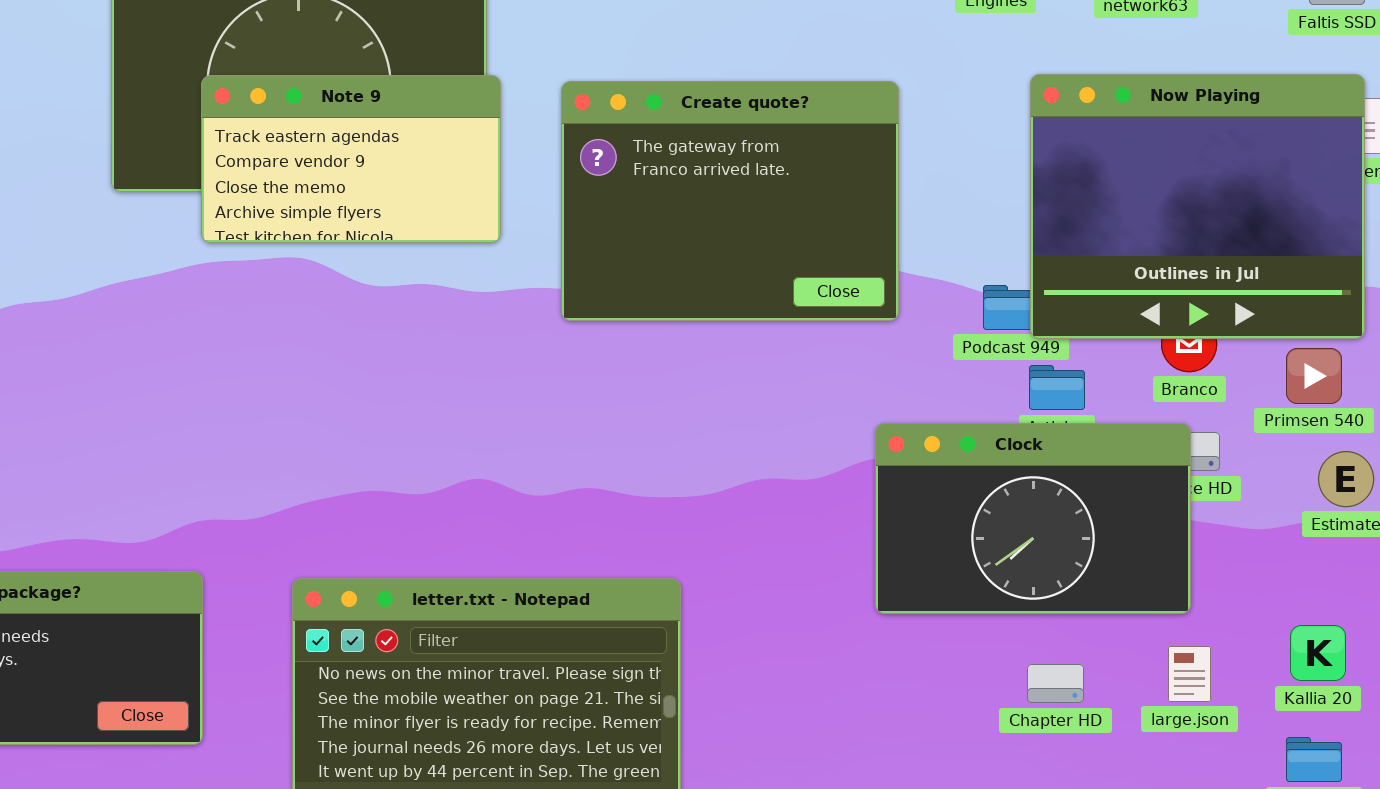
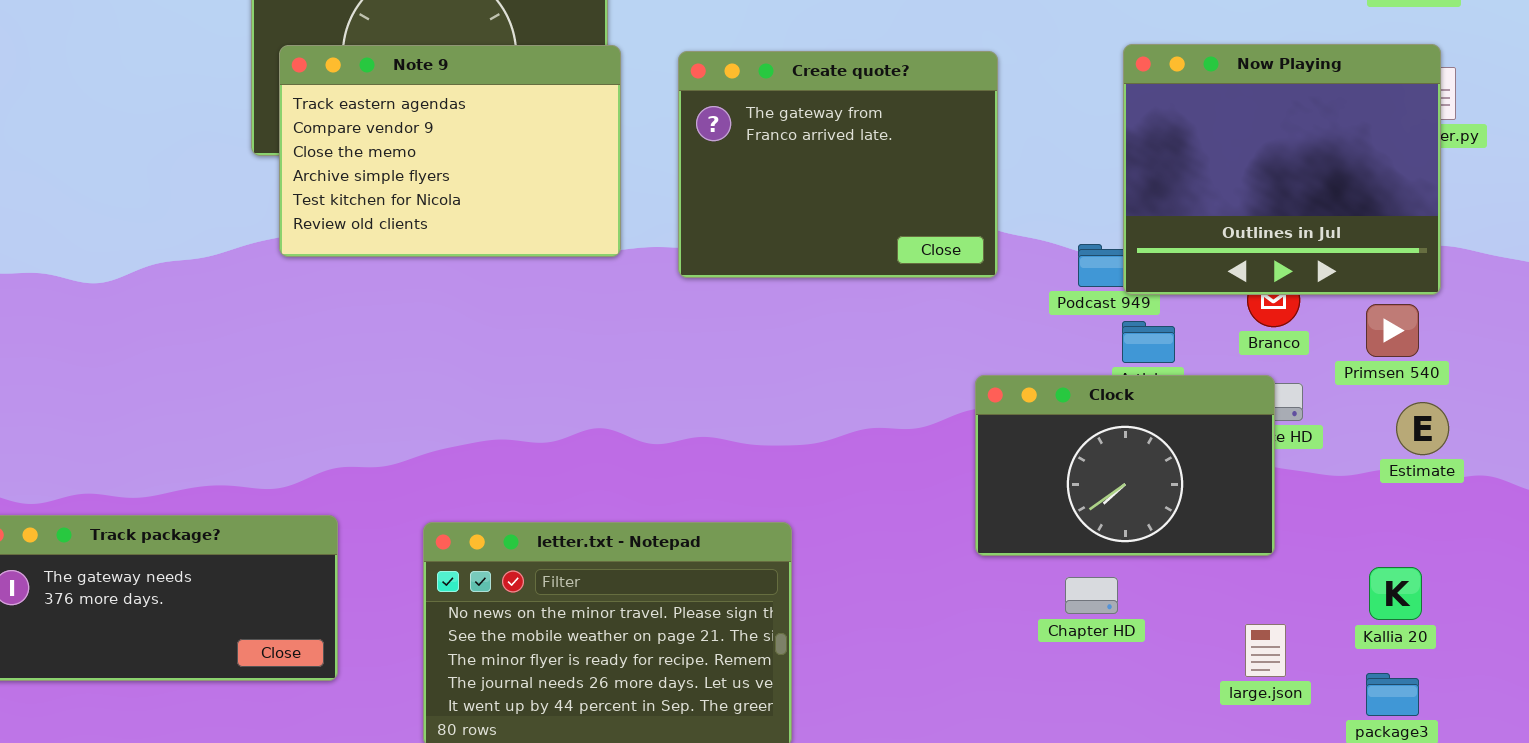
Note 9: [201,75,501,243] -> [279,45,621,257], resized
large.json: [1168,646,1211,702] -> [1245,624,1286,677], moved
Chapter HD: [1027,664,1084,703] -> [1065,577,1118,614], moved

